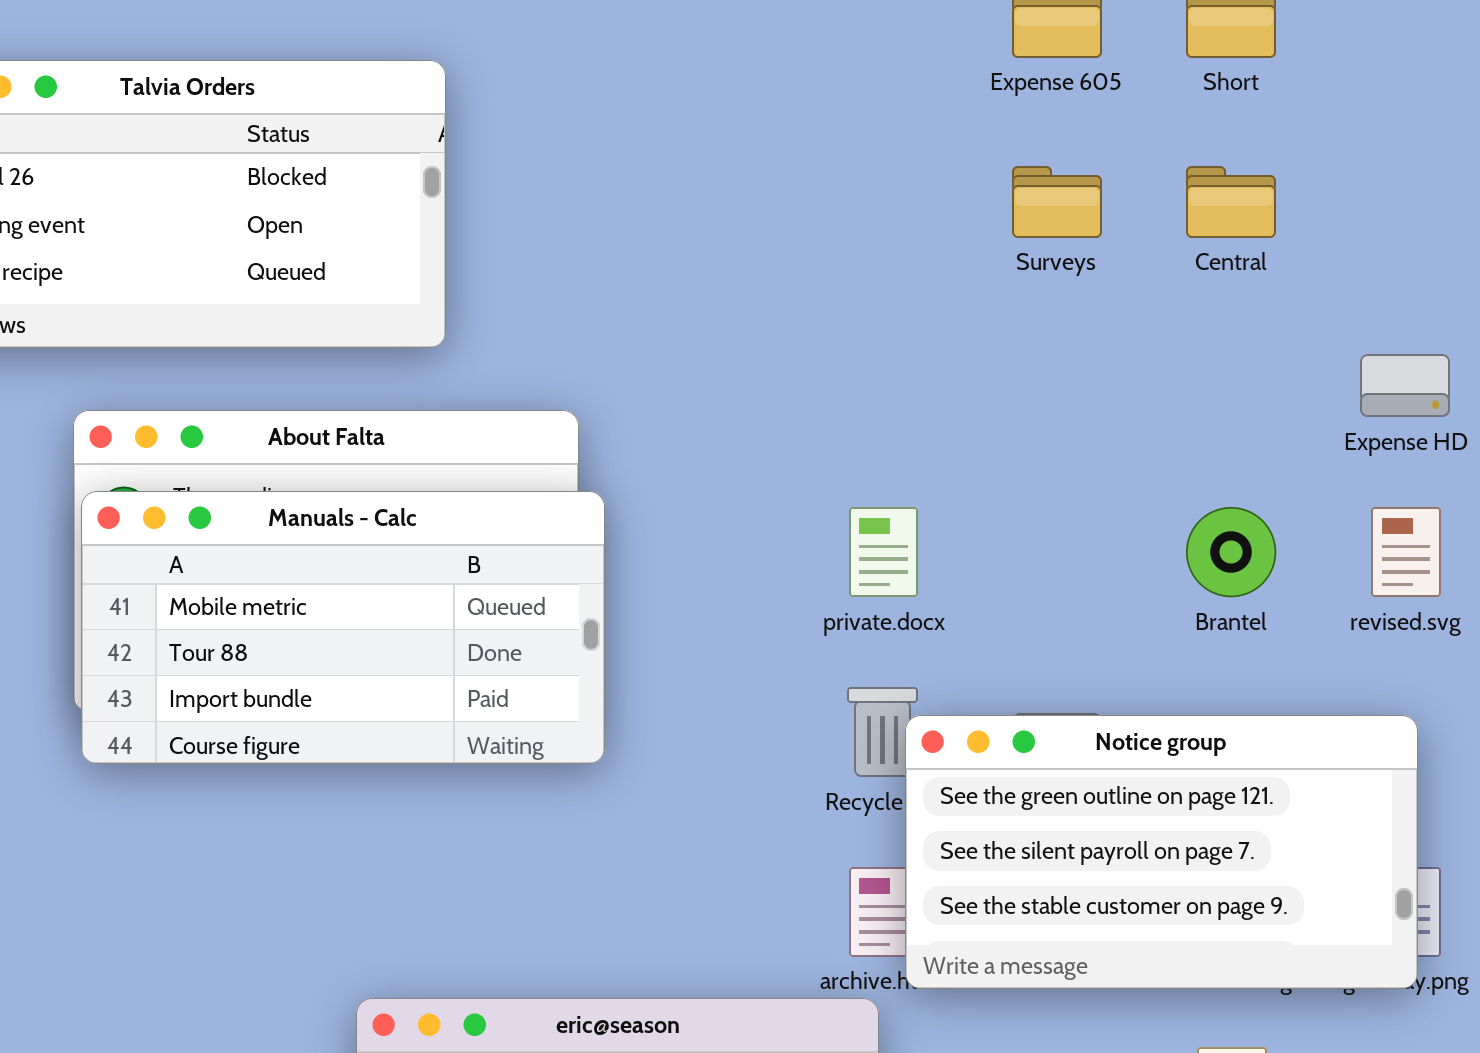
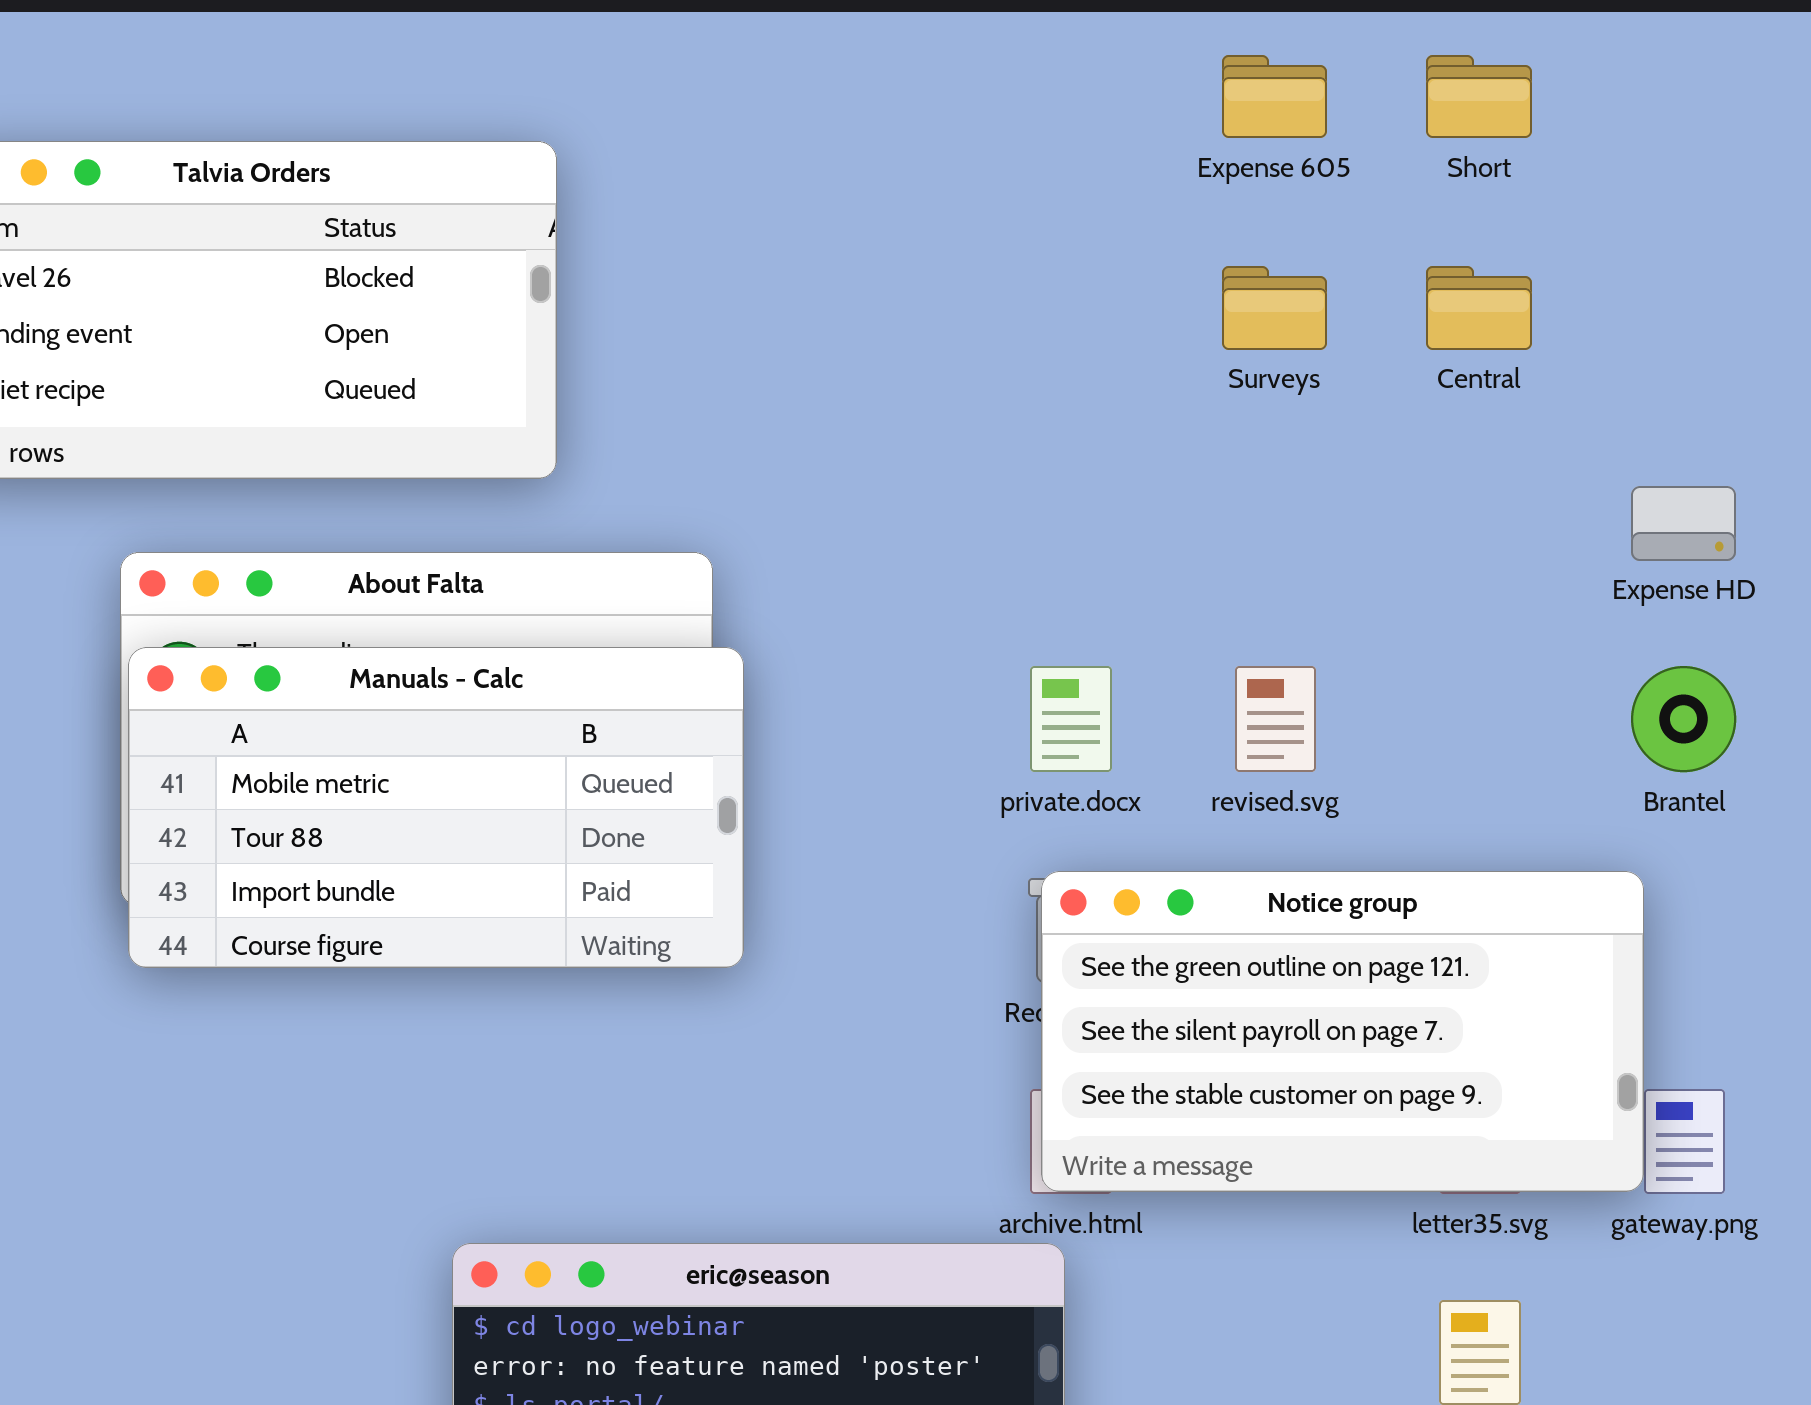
Brantel: [1186,507,1276,597] -> [1631,666,1736,772], moved
revised.svg: [1371,507,1441,597] -> [1235,666,1316,772], moved
Notice group: [905,715,1418,989] -> [1041,871,1644,1192], moved

